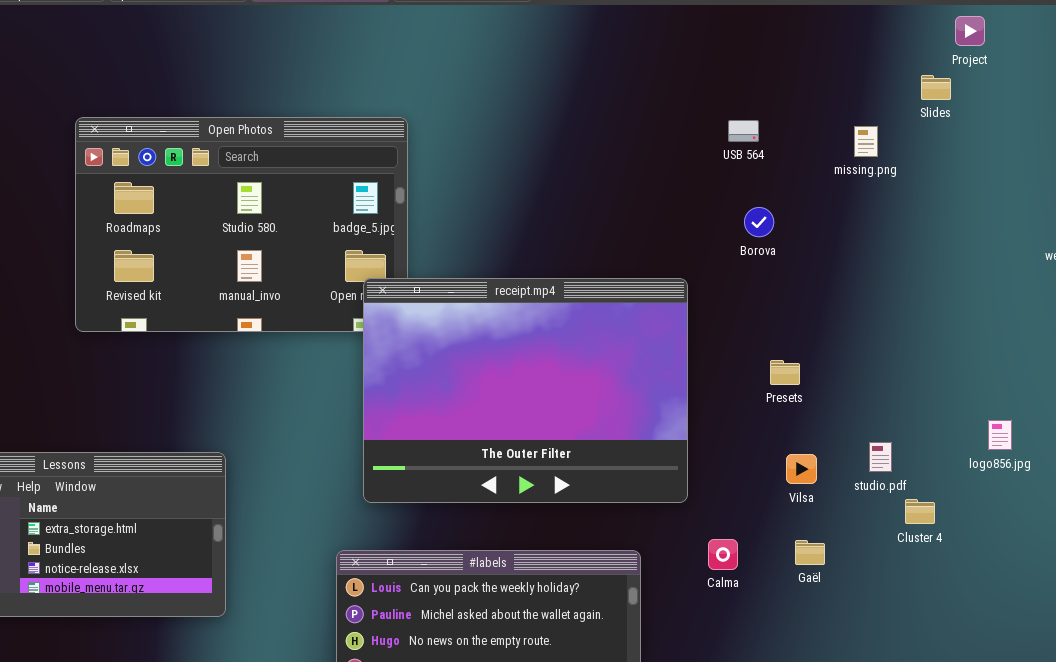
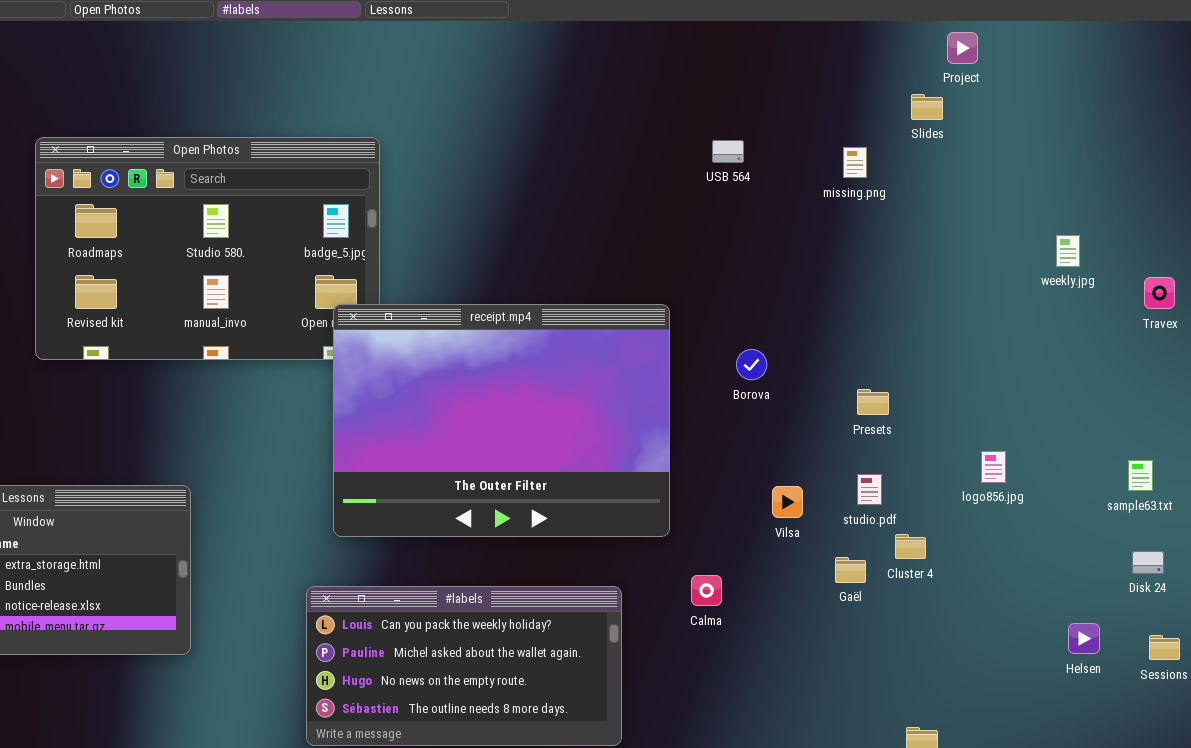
Borova: [744,207,774,237] -> [736,349,767,380], moved
Presets: [770,360,800,385] -> [857,389,889,415], moved
Gaël: [795,540,825,565] -> [835,557,866,583], moved

